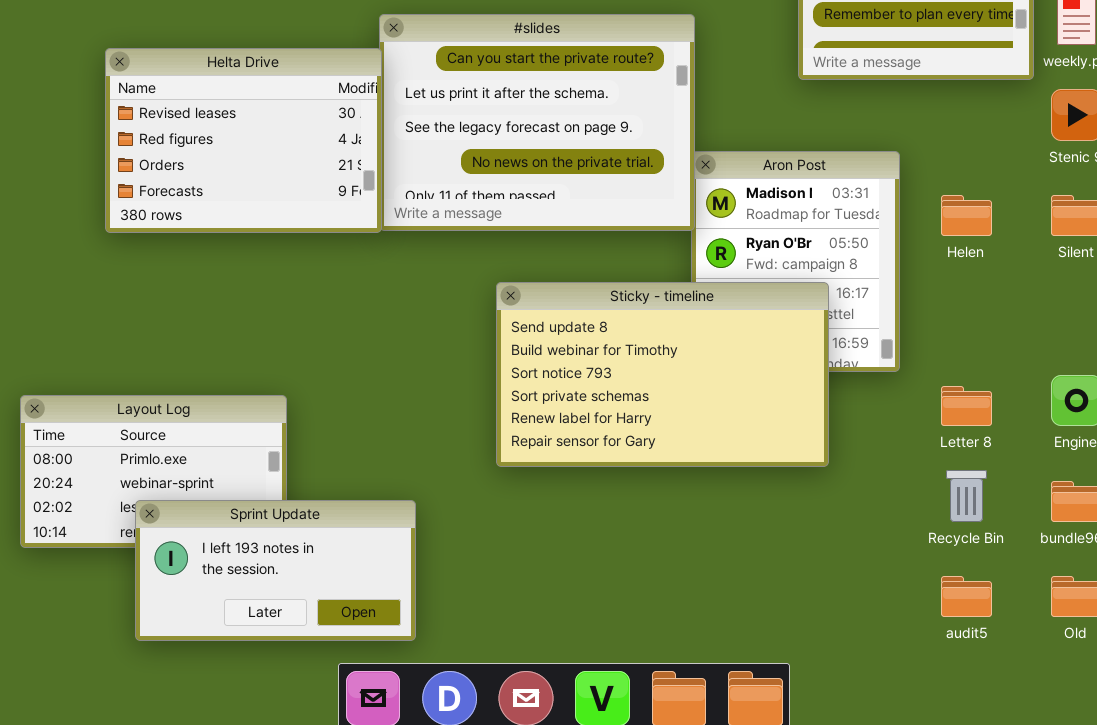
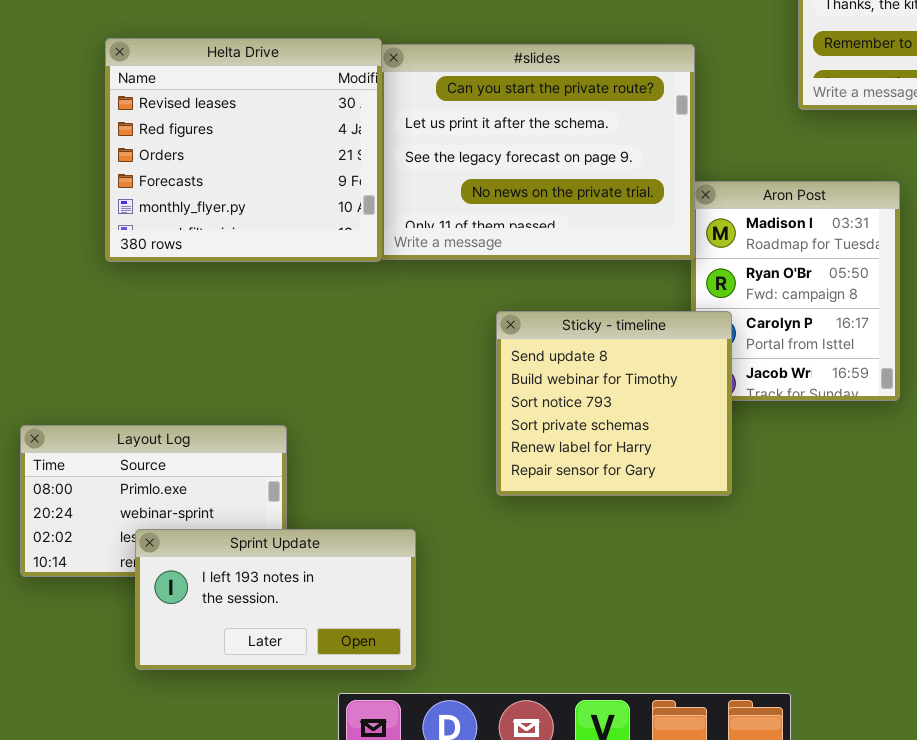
Helta Drive: [105,48,382,233] -> [105,38,382,262], resized
Sticky - timeline: [496,282,829,467] -> [496,311,732,496], resized

